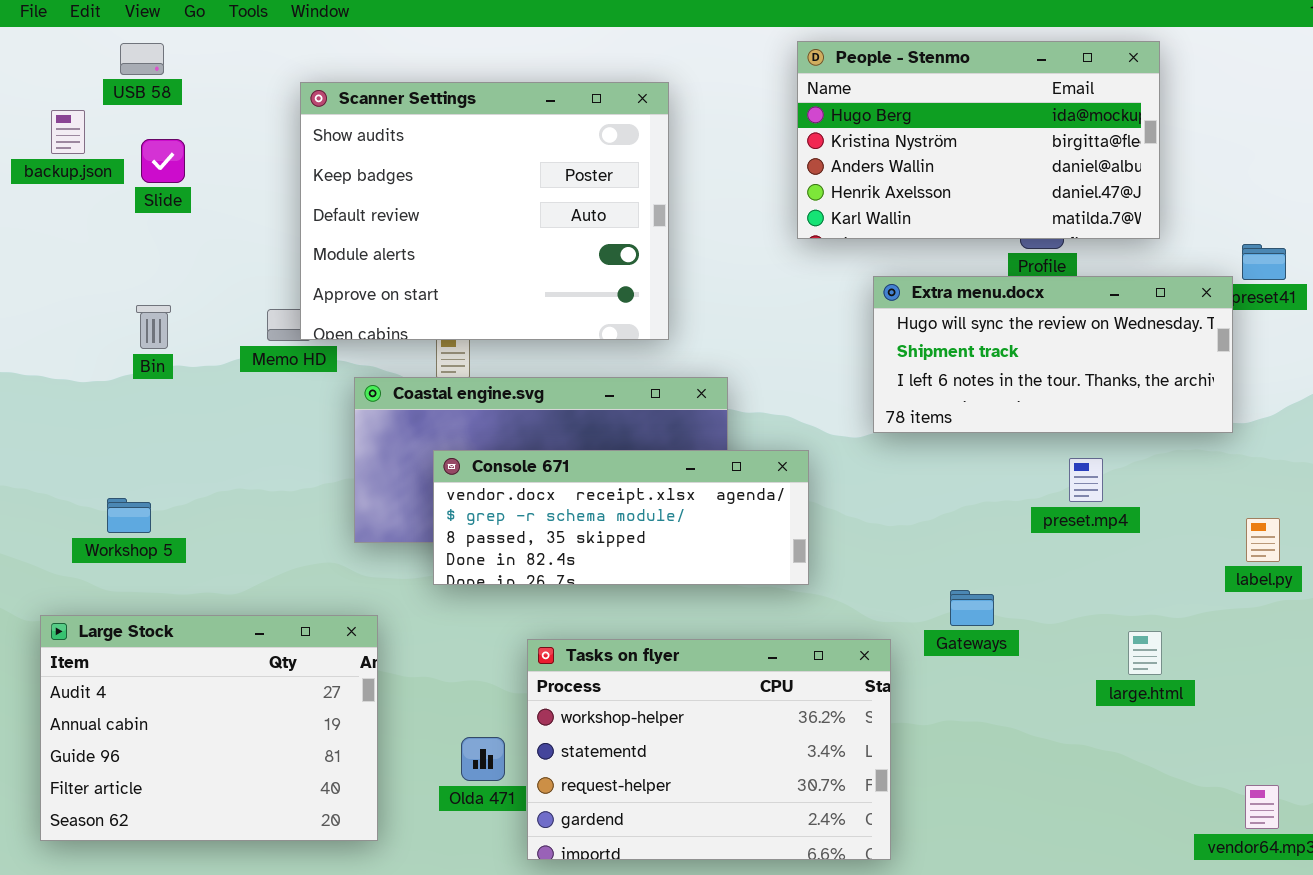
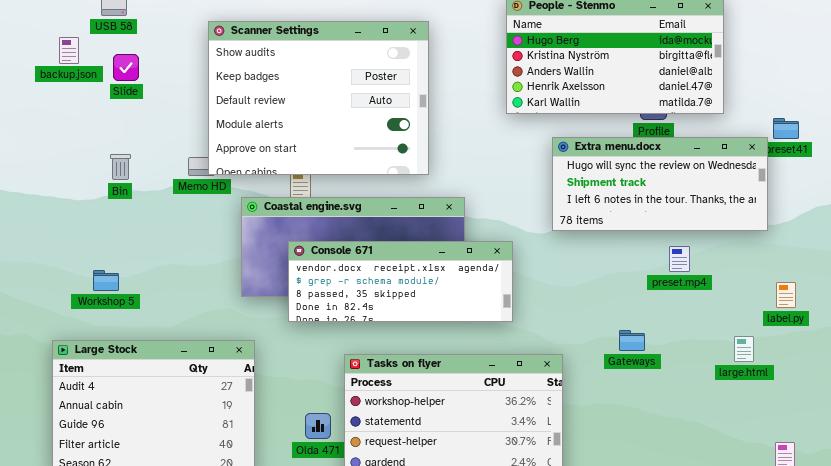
Gateways: [950,590,994,626] -> [619,330,645,351], moved
large.html: [1128,631,1162,675] -> [734,336,754,362], moved

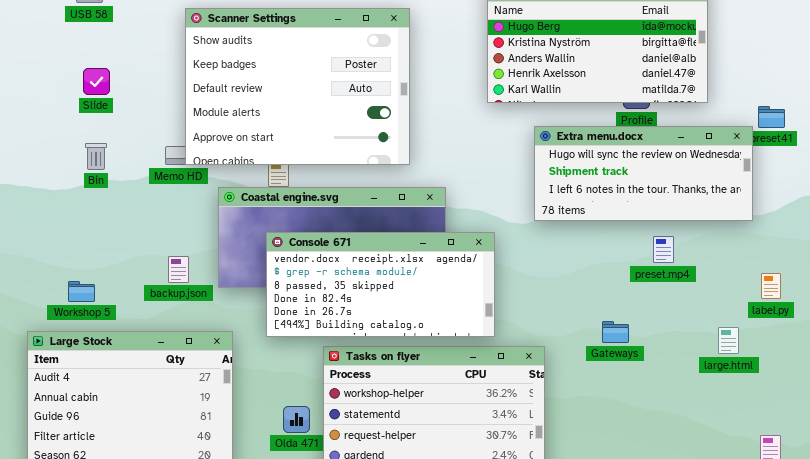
backup.json: [59,37,79,64] -> [168,256,189,283], moved
Slide: [113,54,139,81] -> [83,68,110,95], moved
Console 671: [288,241,513,322] -> [266,232,495,337], resized
Workshop 5: [93,270,119,291] -> [68,281,95,302], moved

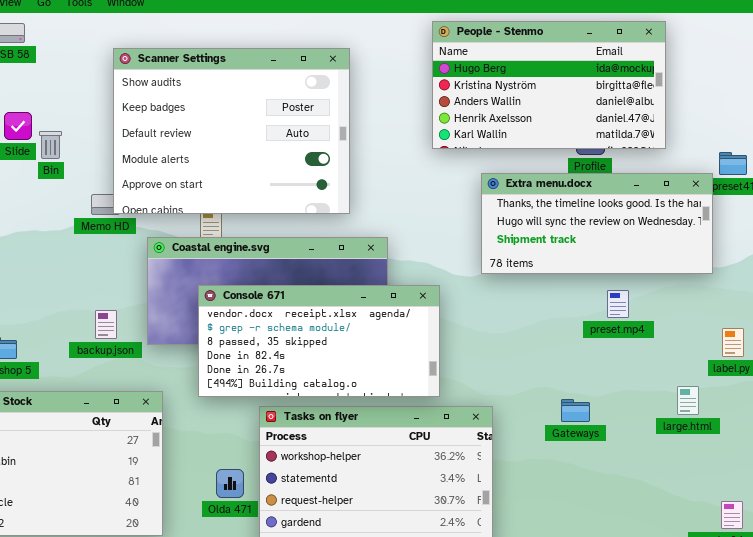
Extra menu.docx: [534,126,753,221] -> [481,173,713,274], scrolled up 1 row
Bin: [85,143,107,170] -> [39,131,62,159], moved
Gateways: [602,321,629,343] -> [561,399,590,422], moved

